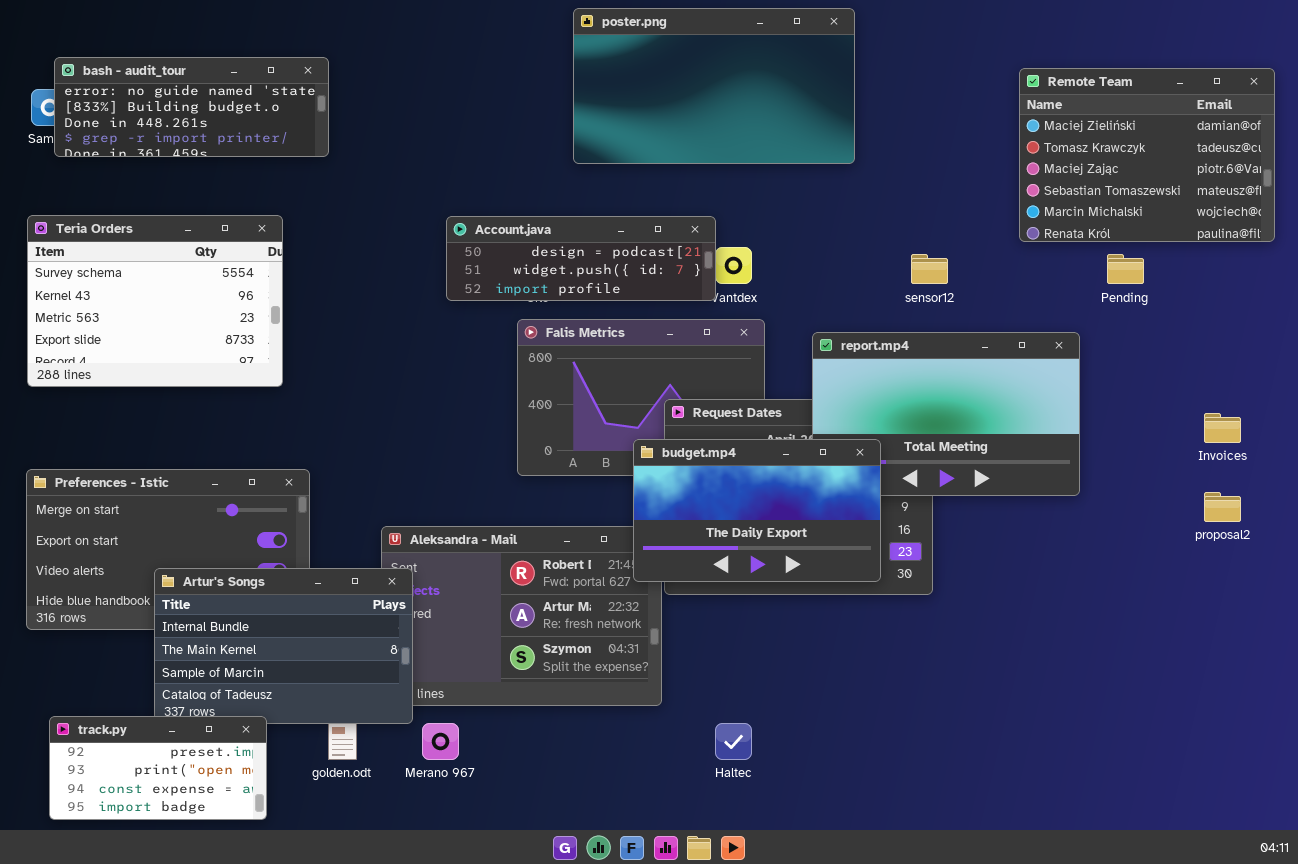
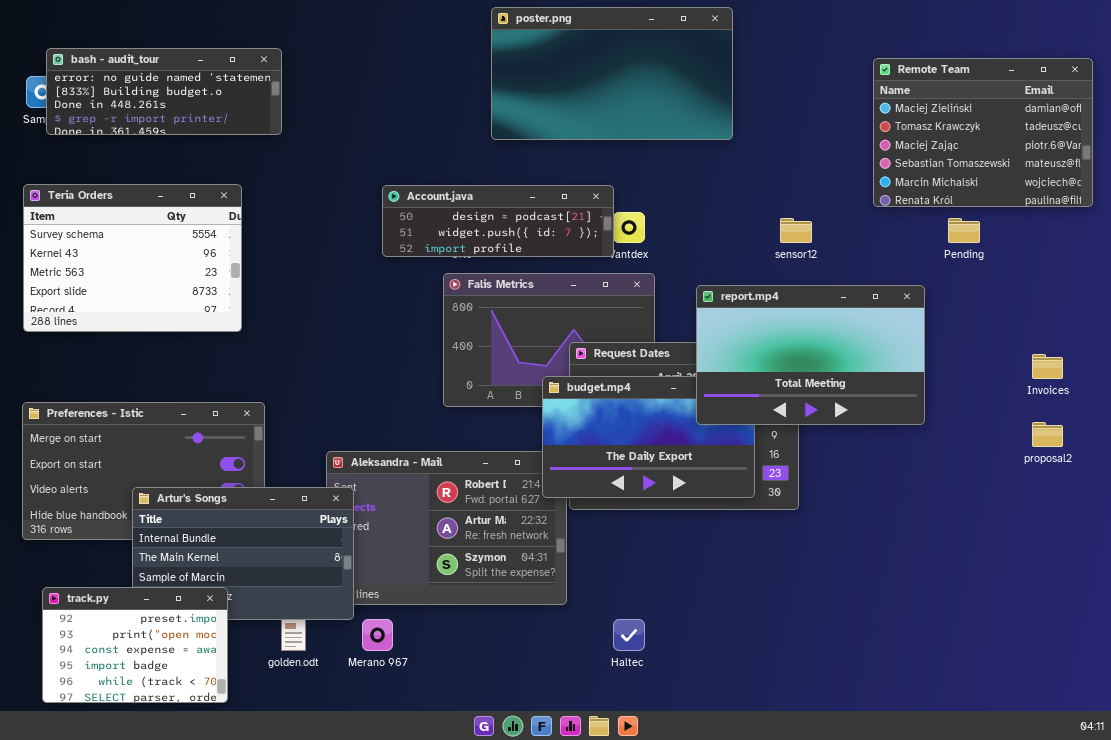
report.mp4: [812,332,1080,496] -> [696,285,925,425], raised
track.py: [49,716,267,820] -> [42,587,228,703], resized

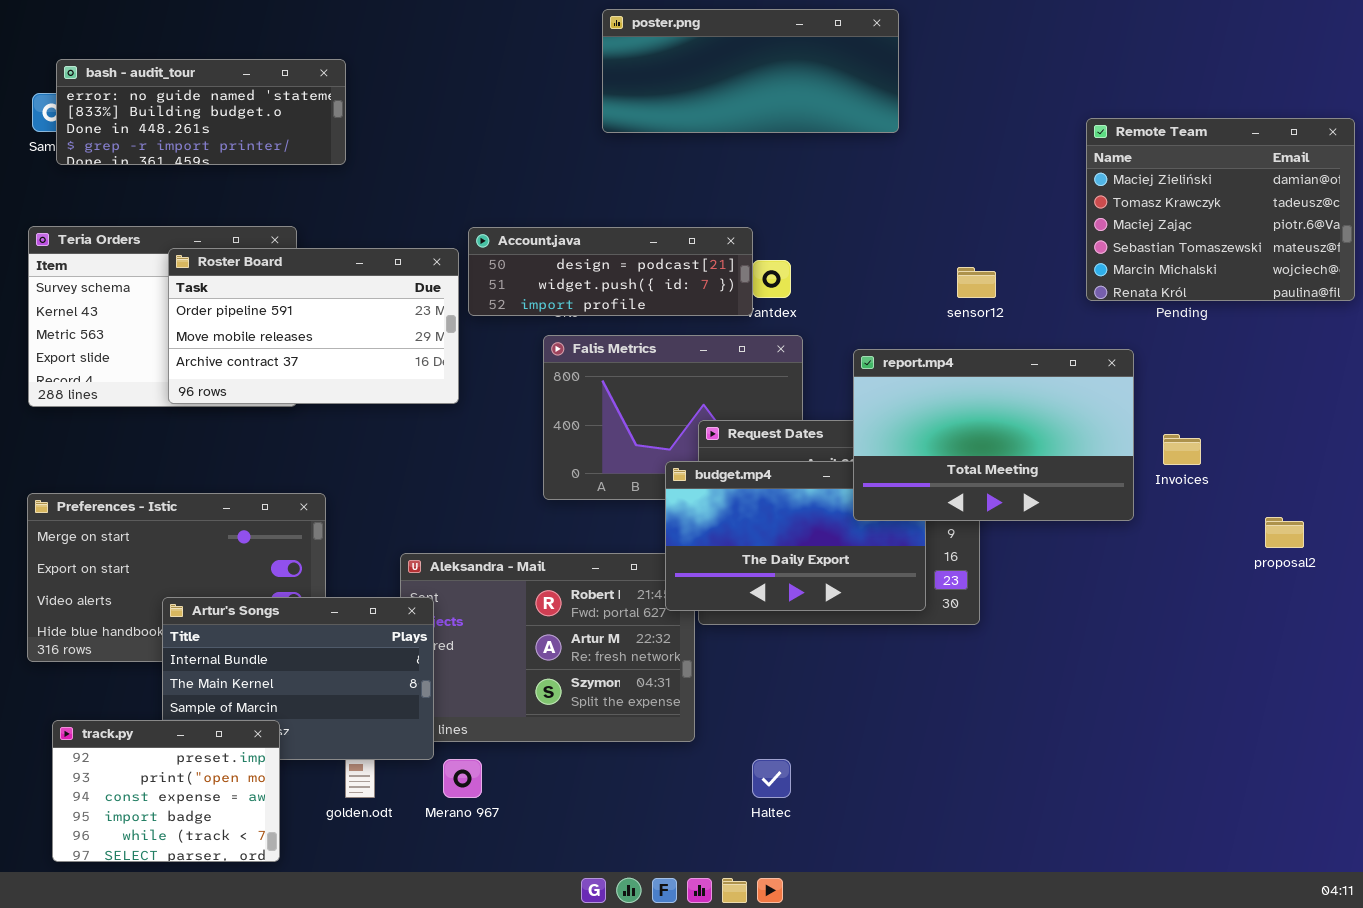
poster.png: [491,7,733,140] -> [602,9,899,133], resized
Remote Team: [873,58,1093,207] -> [1086,118,1355,301], moved
Roster Board: none -> [168,248,459,404], opened
Invoices: [1032,354,1063,379] -> [1163,434,1201,465], moved

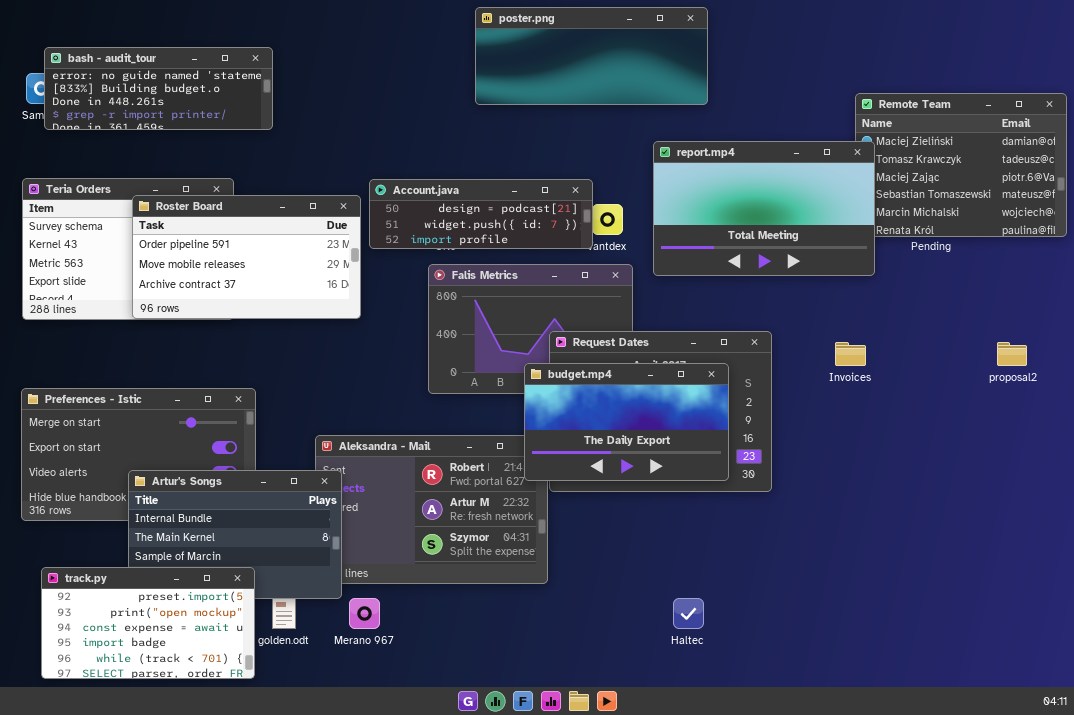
report.mp4: [853,349,1134,521] -> [653,141,875,276], moved
Invoices: [1163,434,1201,465] -> [835,342,866,366], moved
proposal2: [1265,517,1304,548] -> [997,342,1027,366], moved
track.py: [52,720,280,862] -> [41,567,255,679], resized
Haltec: [752,759,791,798] -> [673,598,704,629], moved

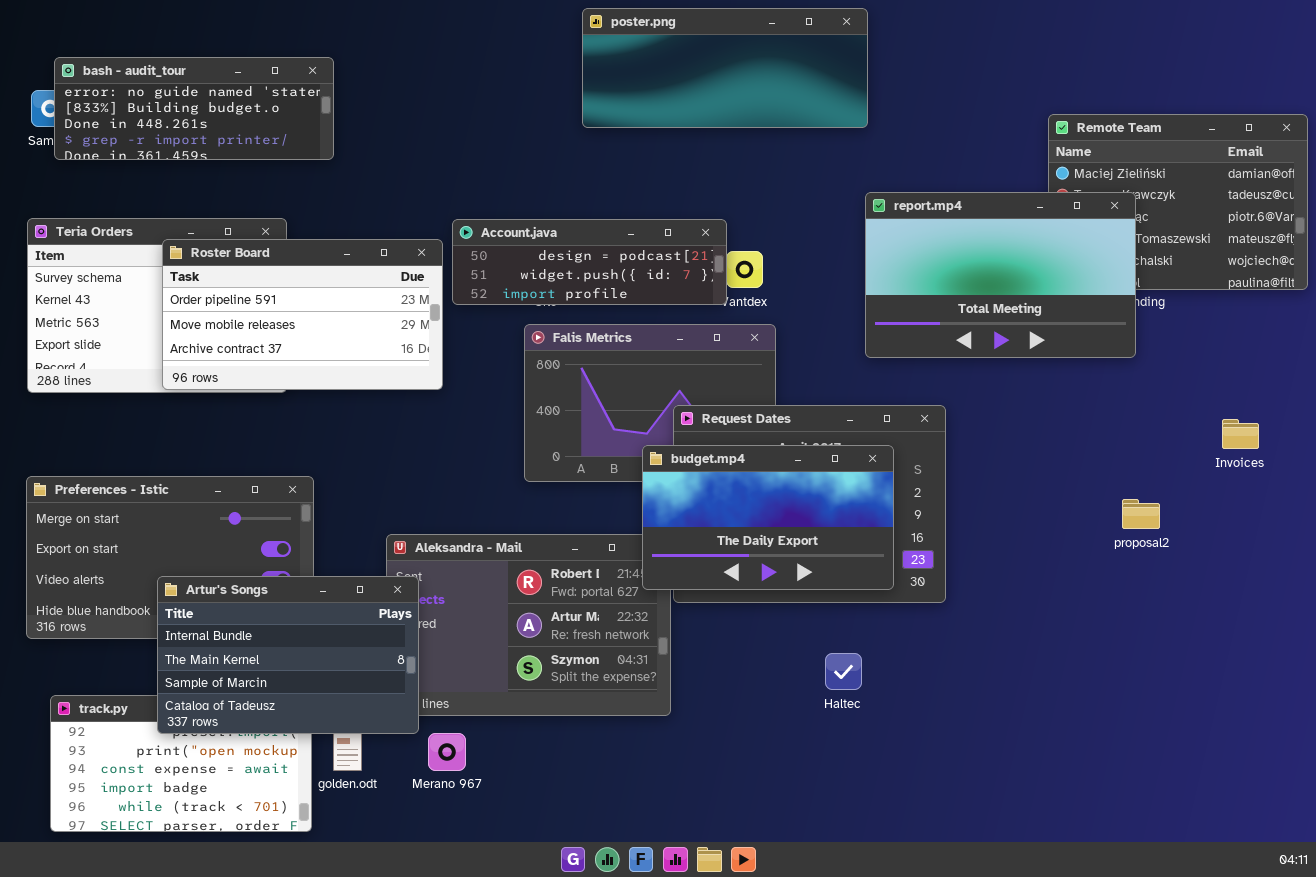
report.mp4: [653,141,875,276] -> [865,192,1136,358], moved
Invoices: [835,342,866,366] -> [1222,419,1259,449], moved
proposal2: [997,342,1027,366] -> [1122,499,1160,529], moved
Artur's Songs: [128,470,342,599] -> [157,576,419,734], raised
Haltec: [673,598,704,629] -> [825,653,862,690], moved

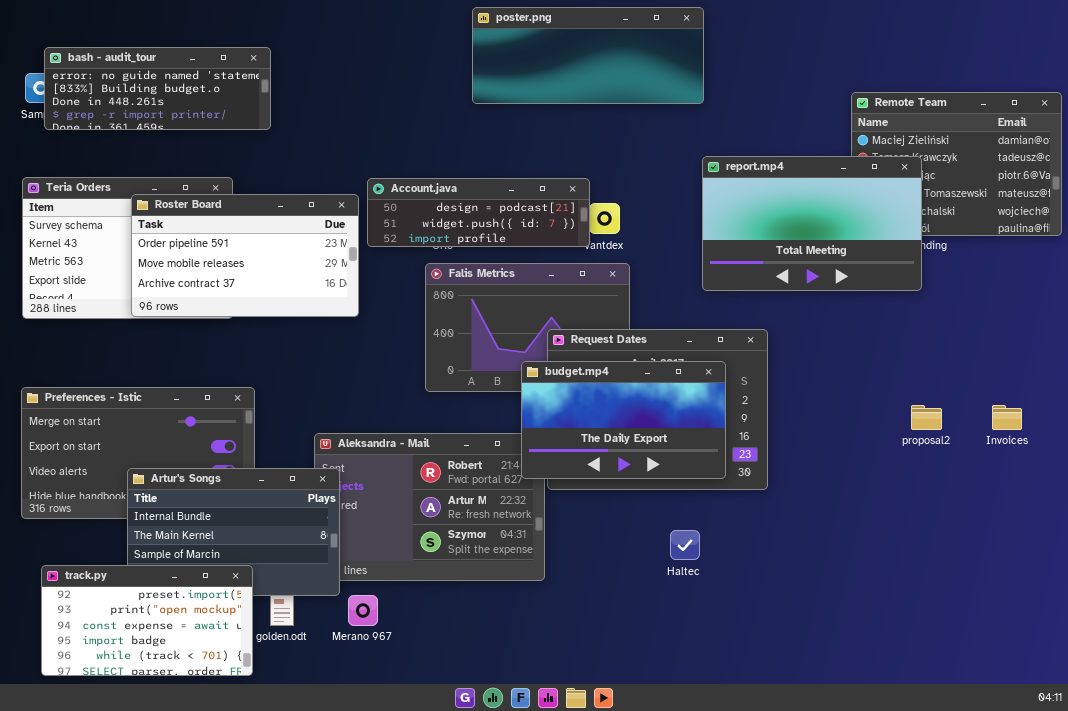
Invoices: [1222,419,1259,449] -> [992,405,1022,430], moved
track.py: [50,695,312,832] -> [41,565,253,676], raised

